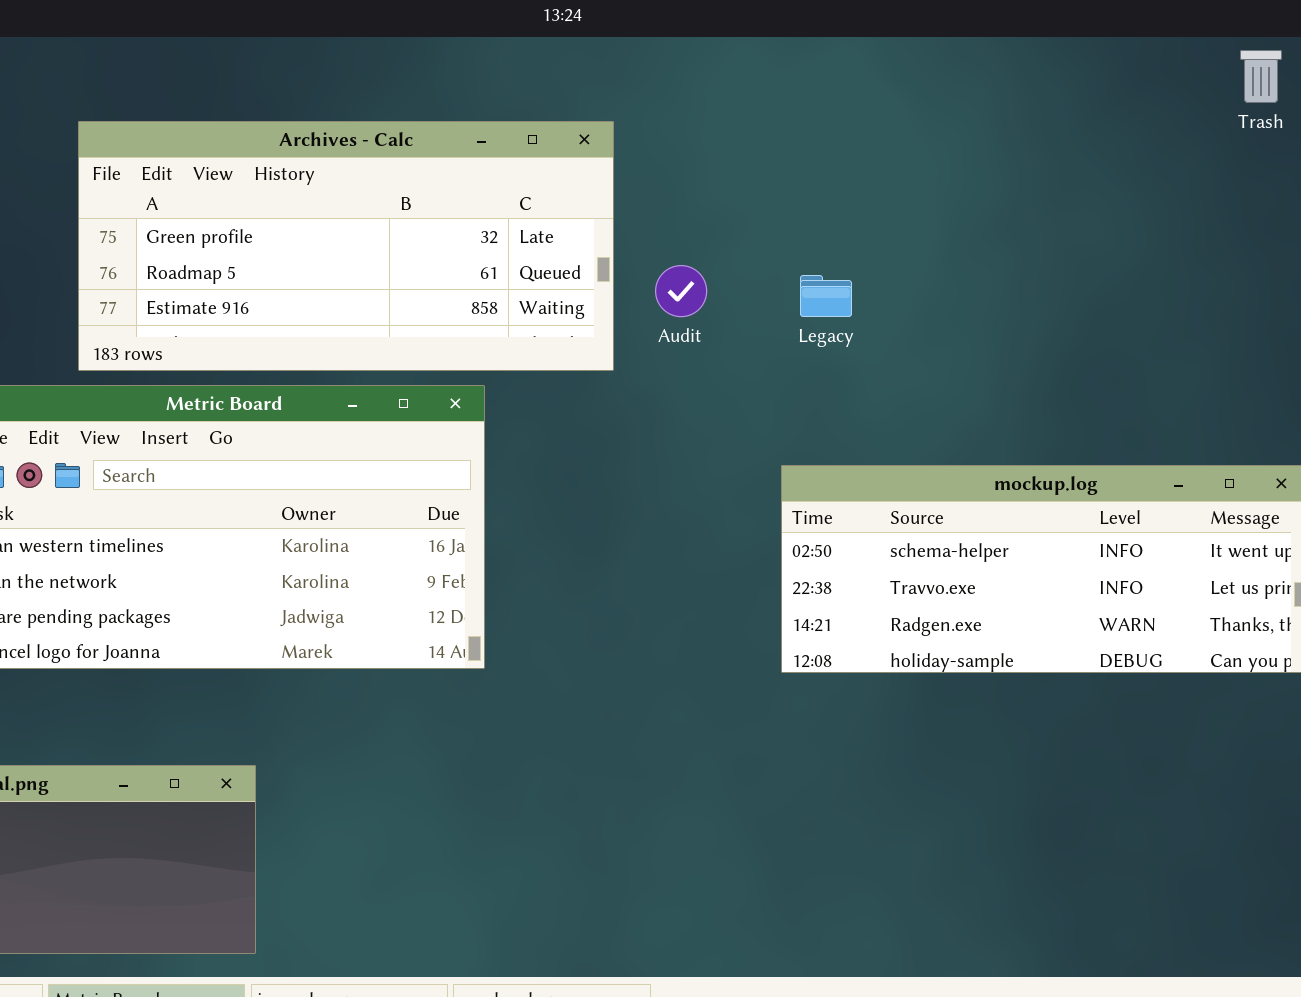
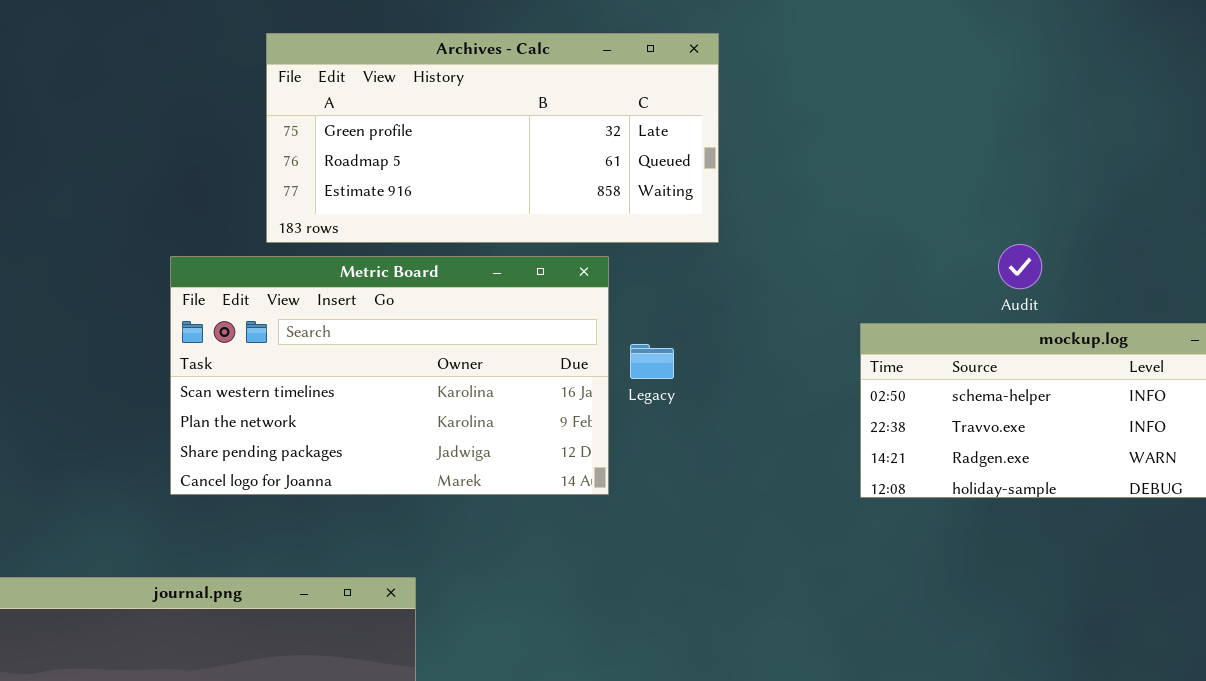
Audit: [655,265,707,317] -> [998,244,1042,289], moved
Legacy: [800,275,852,317] -> [630,344,674,379], moved

